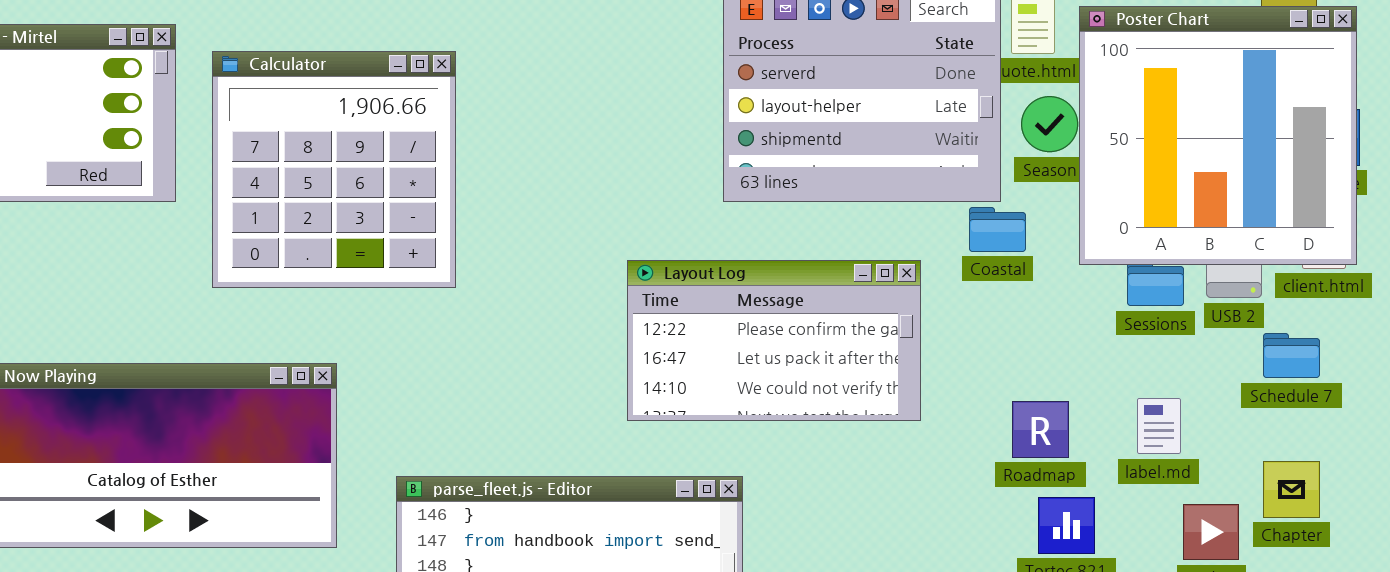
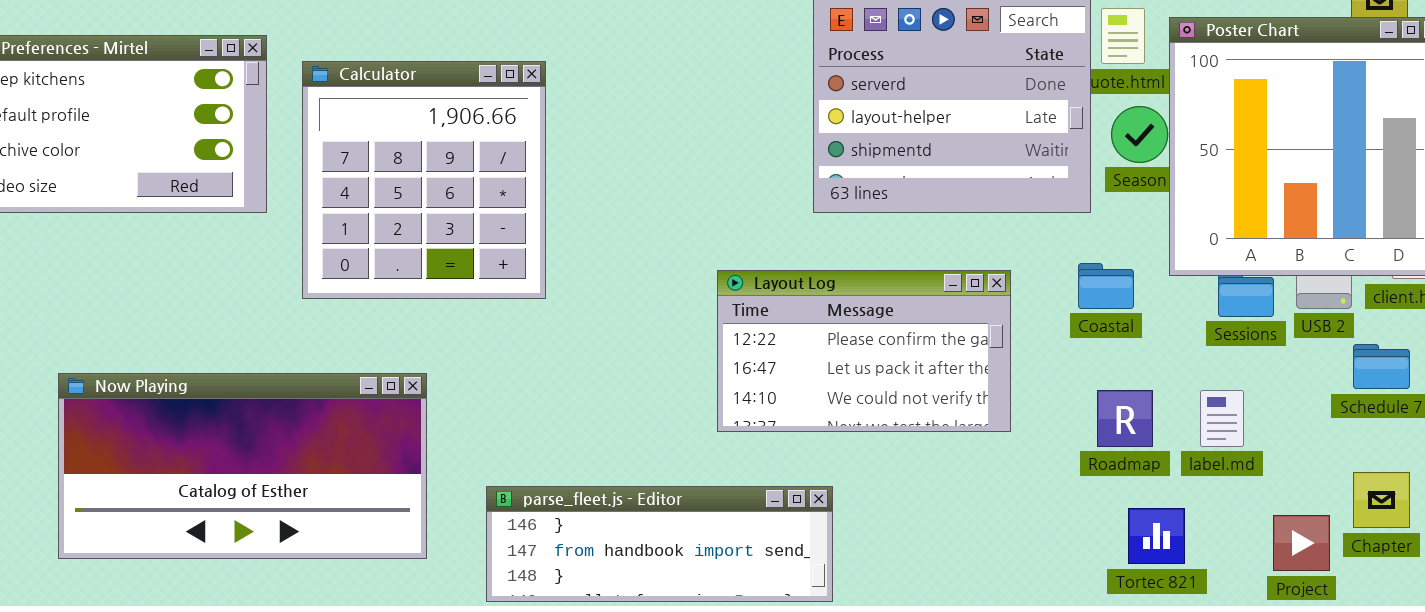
Coastal: [969,207,1026,252] -> [1078,263,1134,309], moved
label.md: [1137,398,1181,454] -> [1200,390,1244,447], moved
Roadmap: [1012,401,1069,458] -> [1097,390,1153,447], moved

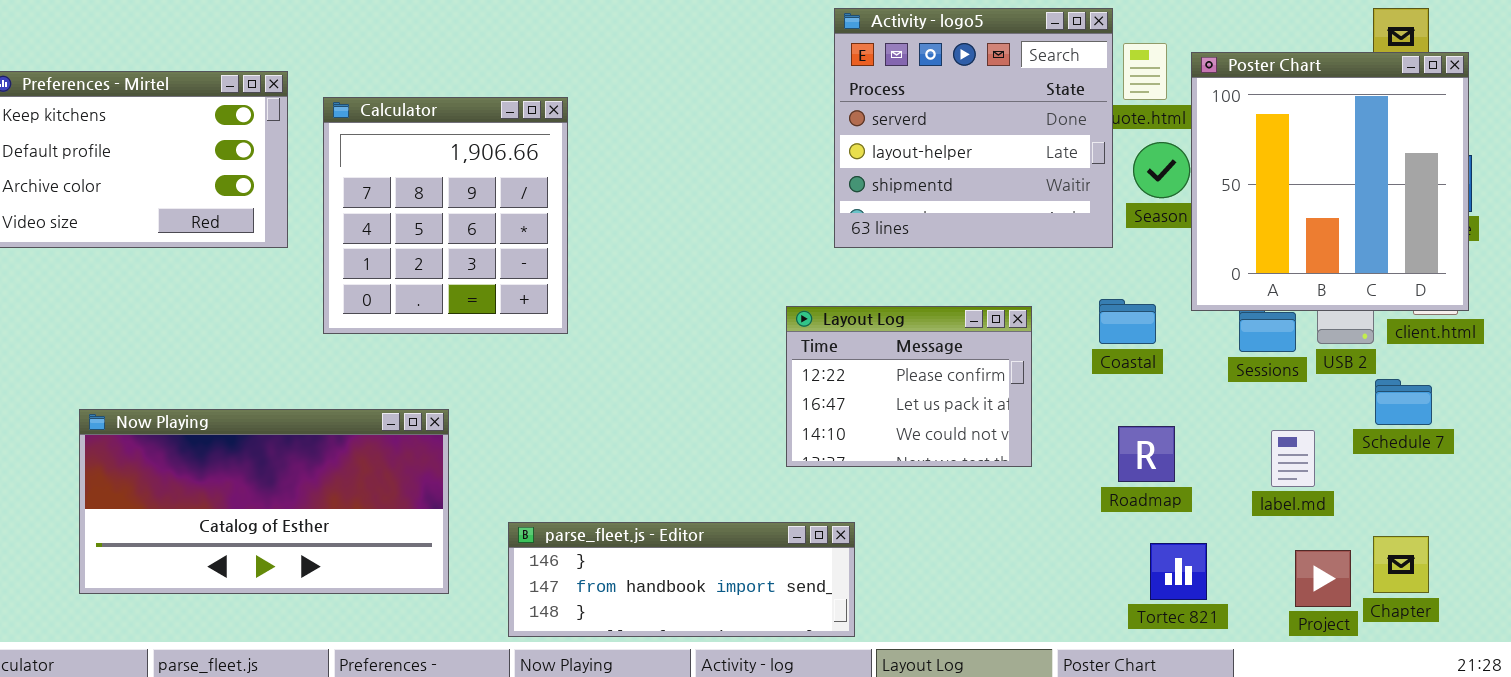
Layout Log: [717,270,1011,432] -> [786,306,1032,467], resized
label.md: [1200,390,1244,447] -> [1271,430,1315,487], moved
Chapter: [1353,472,1410,528] -> [1373,536,1429,593], moved

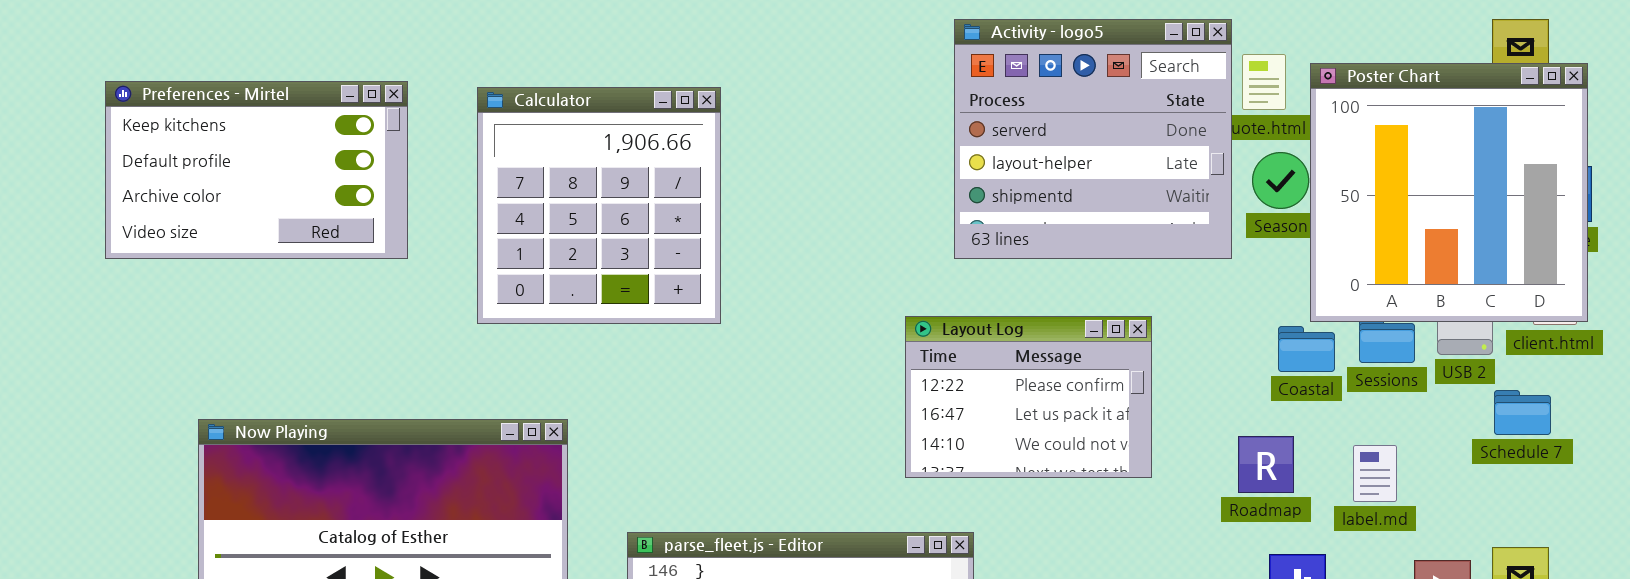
Calculator: [323,97,568,334] -> [477,87,721,324], moved
Coastal: [1099,299,1156,344] -> [1278,326,1335,372], moved
label.md: [1271,430,1315,487] -> [1353,445,1397,502], moved

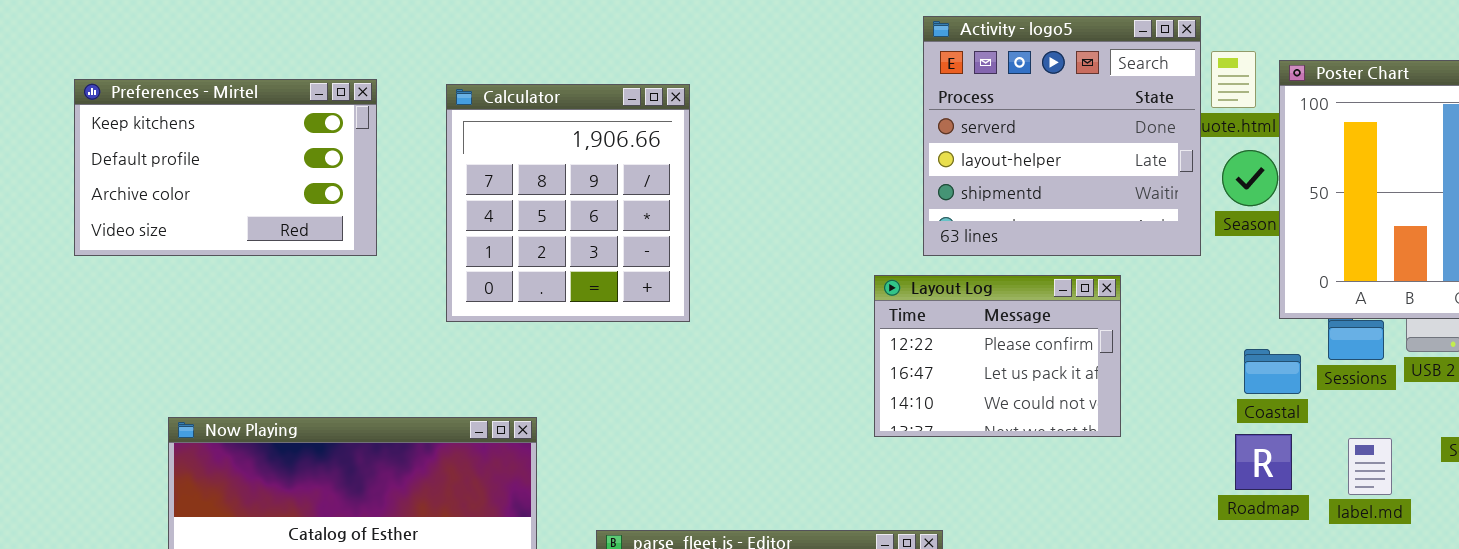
Layout Log: [905,316,1152,478] -> [874,275,1121,437], moved
Coastal: [1278,326,1335,372] -> [1244,349,1301,394], moved
Roadmap: [1238,436,1294,493] -> [1235,434,1292,490], moved
label.md: [1353,445,1397,502] -> [1348,438,1392,495], moved

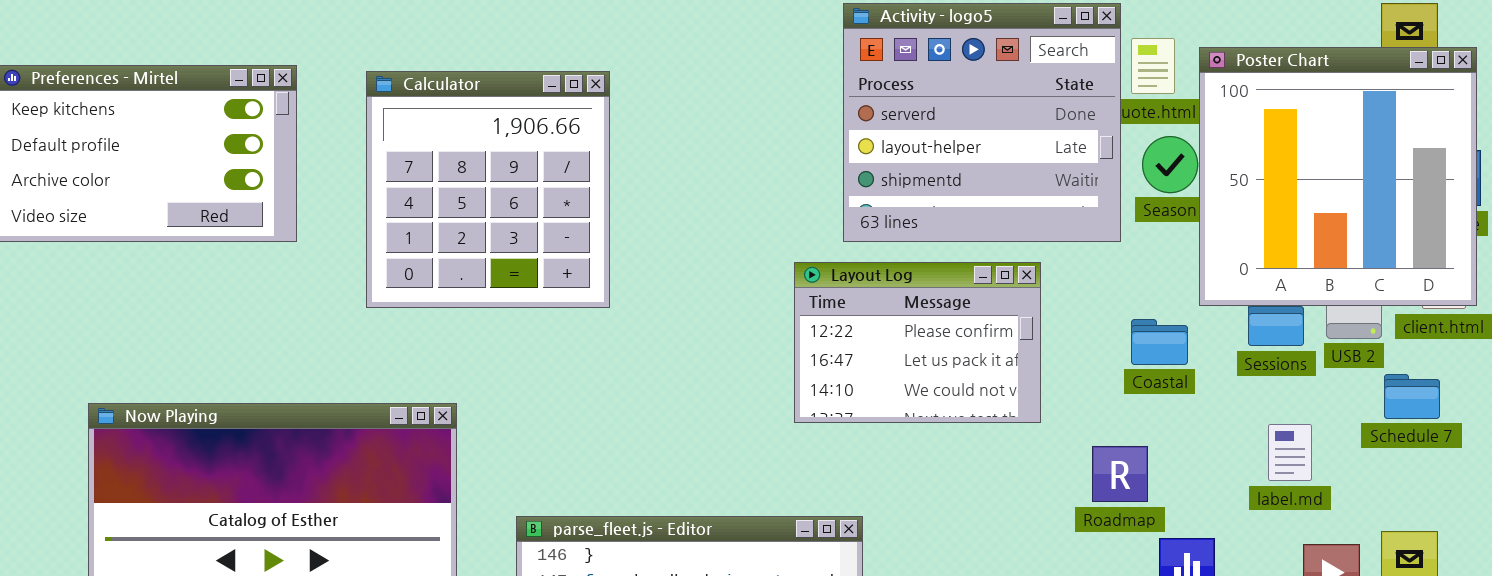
Coastal: [1244,349,1301,394] -> [1131,319,1188,365], moved
Roadmap: [1235,434,1292,490] -> [1092,446,1148,502], moved

